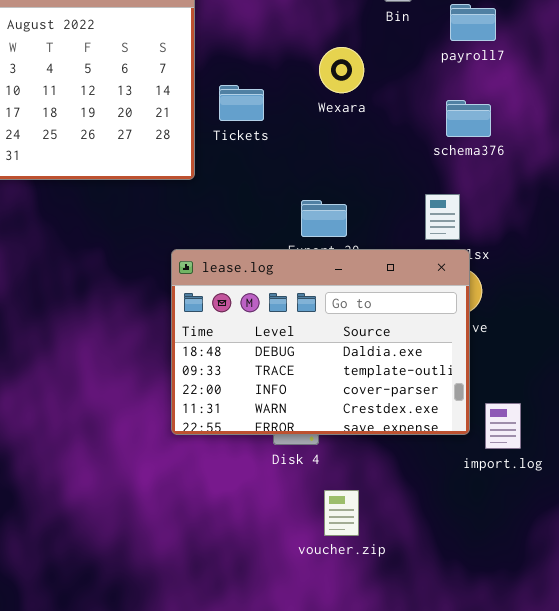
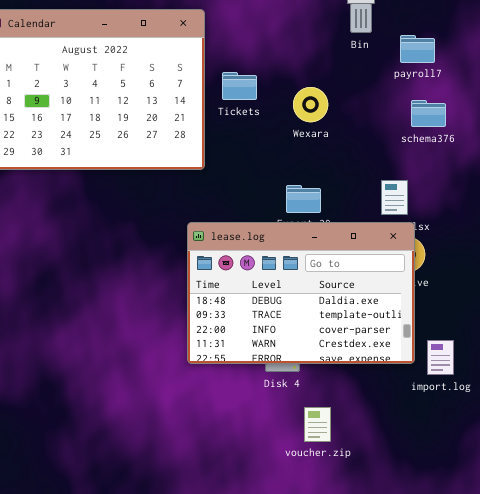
Wexara: [319,47,364,93] -> [293,87,328,122], moved
Tickets: [219,85,264,121] -> [222,72,257,100], moved
schema376: [446,100,491,137] -> [411,100,446,127], moved

